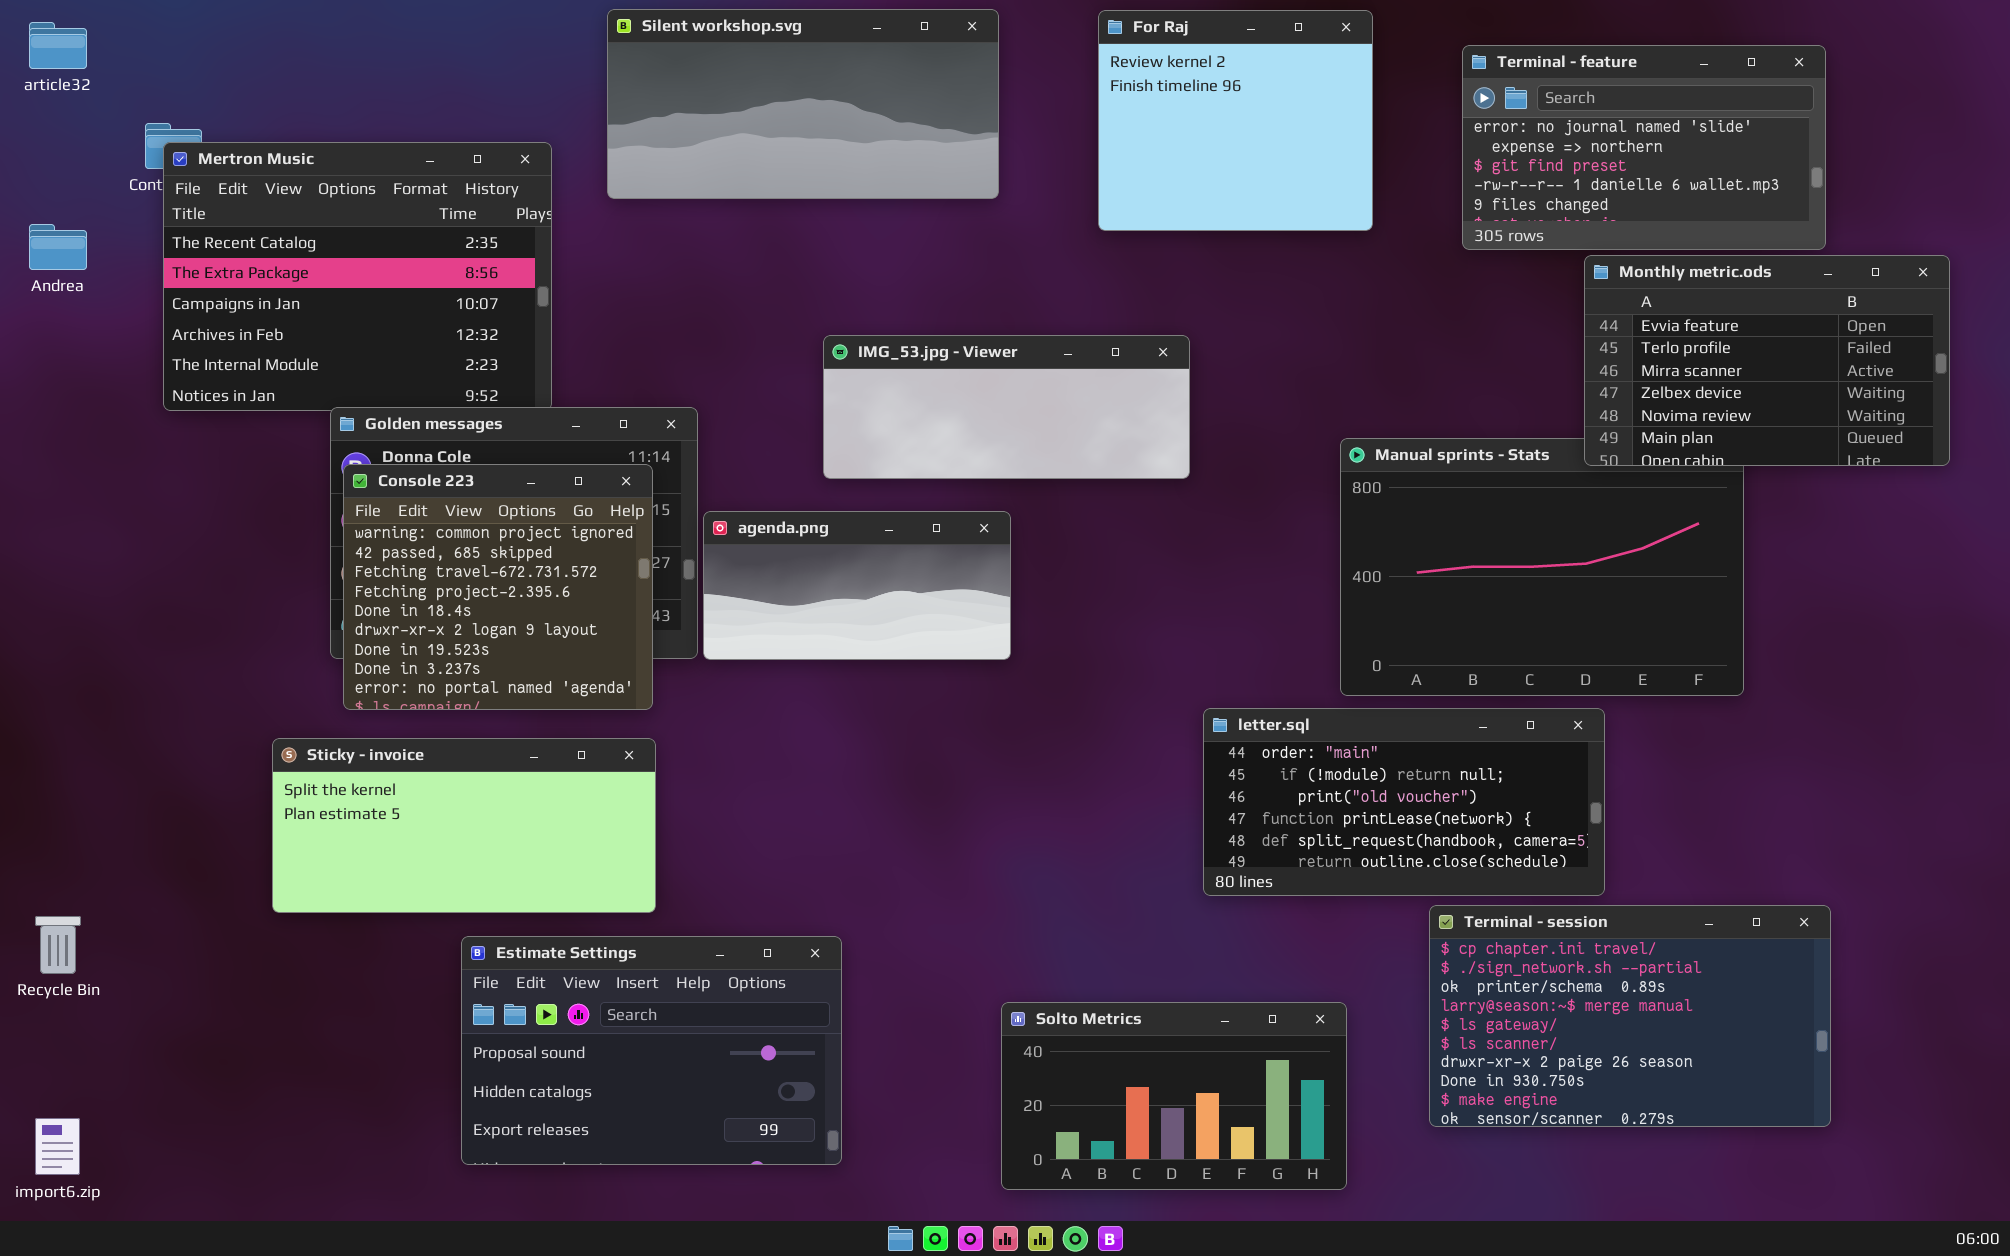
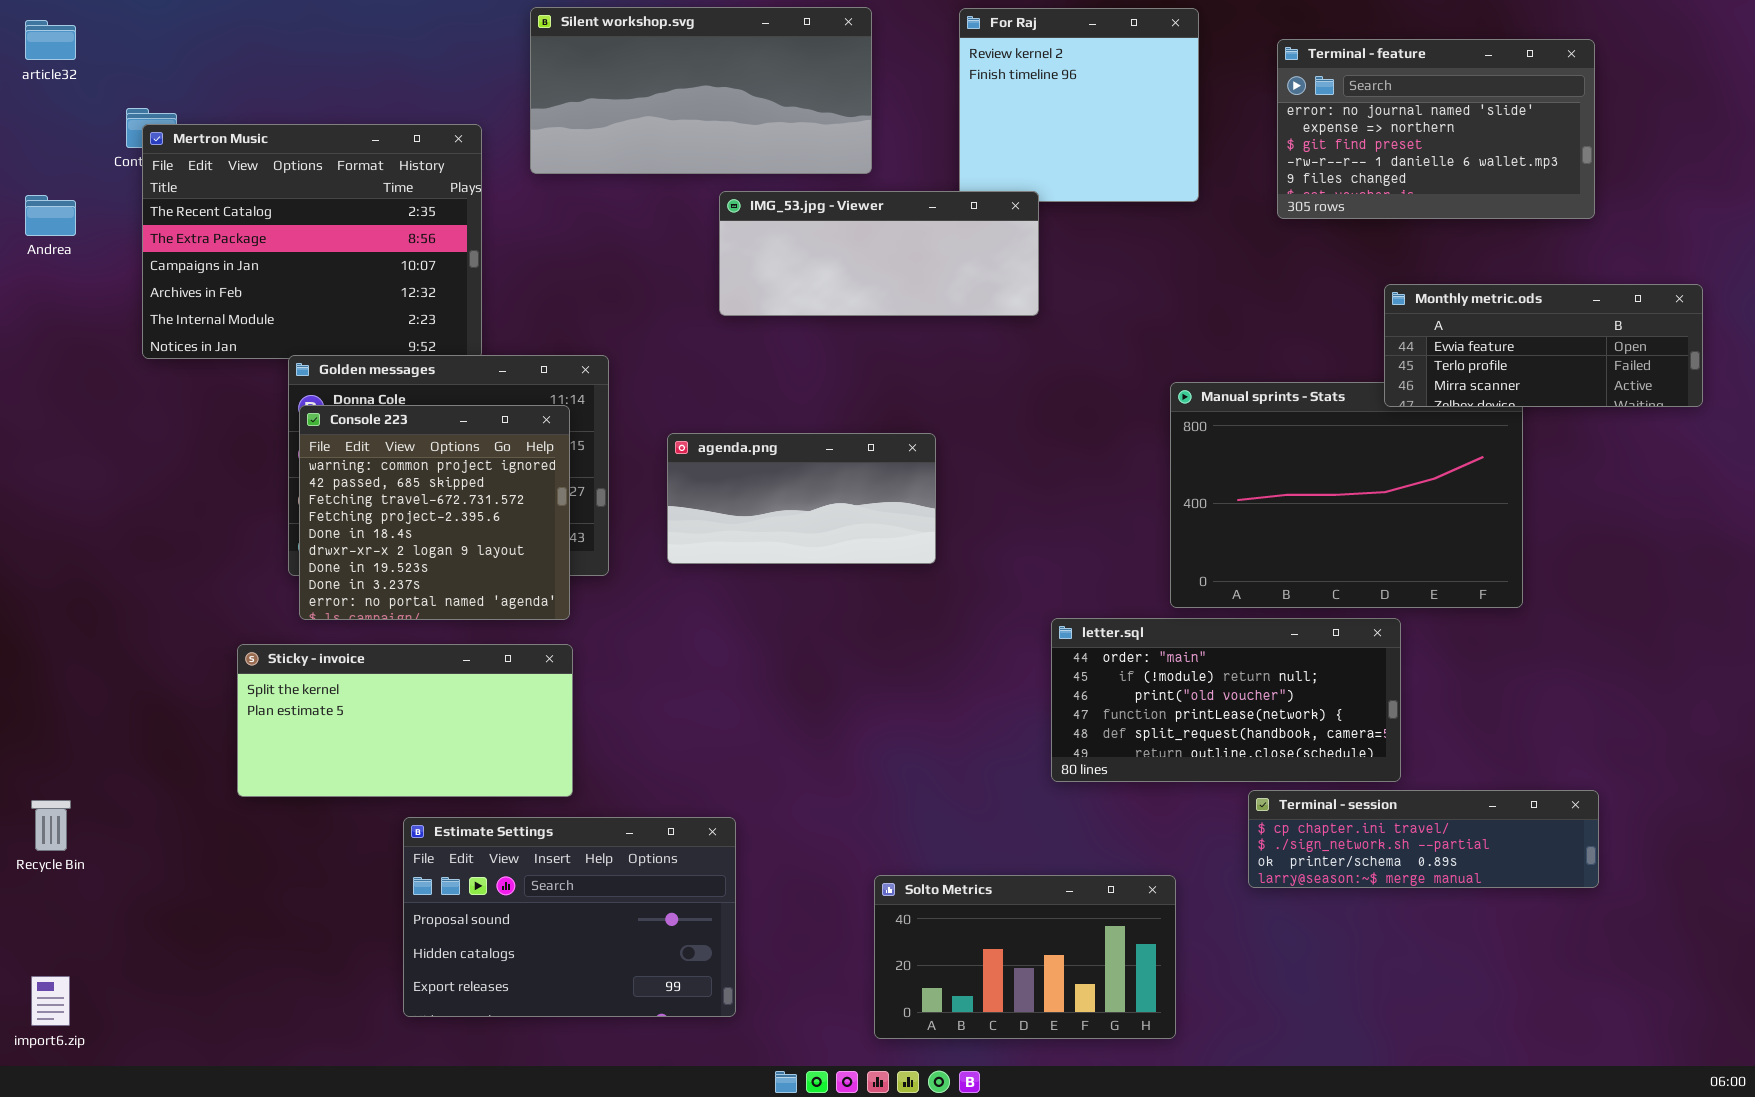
Monthly metric.ods: [1584,255,1950,466] -> [1384,284,1703,407], resized
IMG_53.jpg - Viewer: [823,335,1190,479] -> [719,191,1039,316], moved
agenda.png: [703,511,1011,660] -> [667,433,936,564], moved
Terminal - session: [1429,905,1831,1127] -> [1248,790,1599,888], resized

